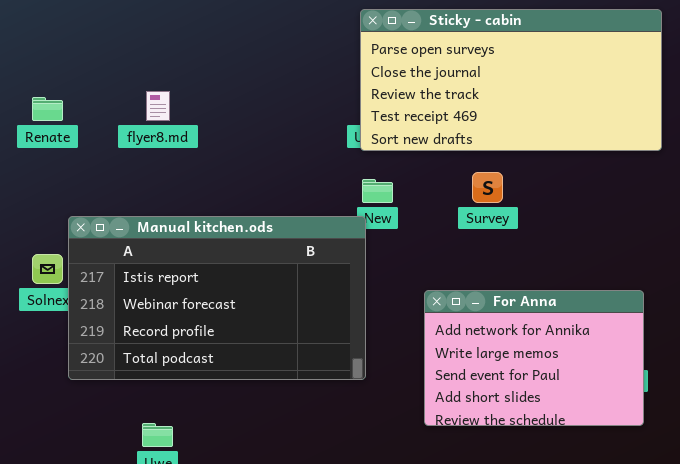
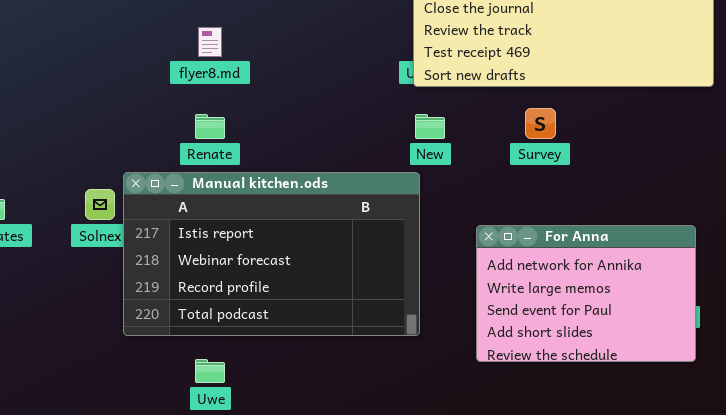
Renate: [32,97,63,121] -> [195,114,225,139], moved
Manual kitchen.ods: [68,216,366,380] -> [123,172,420,336], moved

